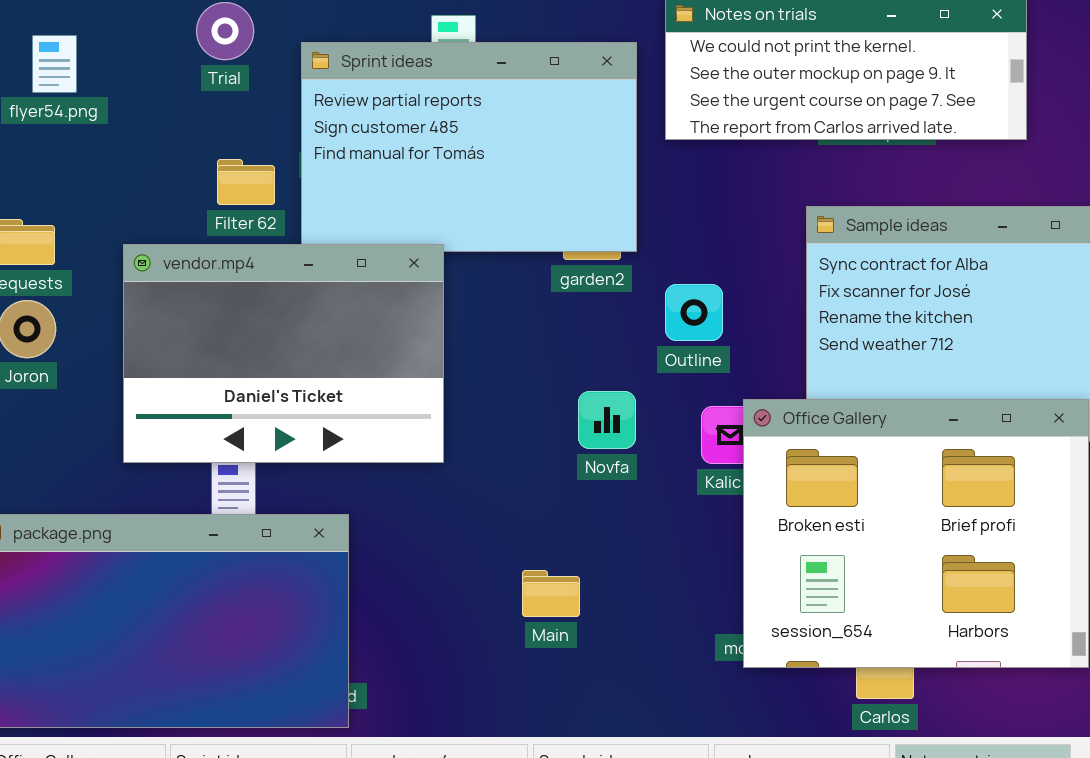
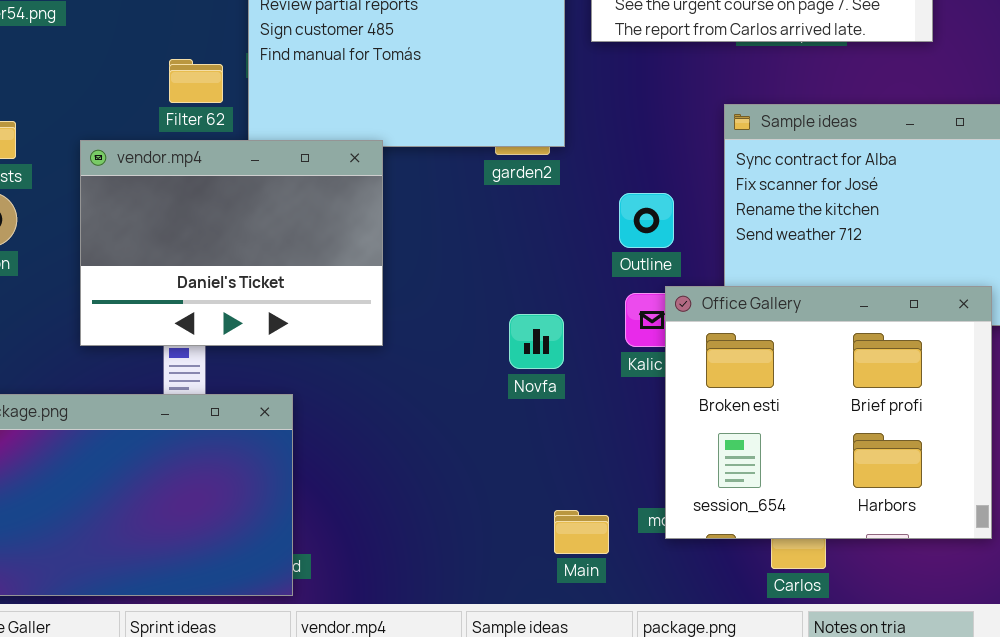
Outline: [665,284,723,341] -> [619,193,674,248], moved
Novfa: [578,391,636,449] -> [509,314,564,369], moved
Main: [522,570,580,617] -> [554,510,609,554], moved

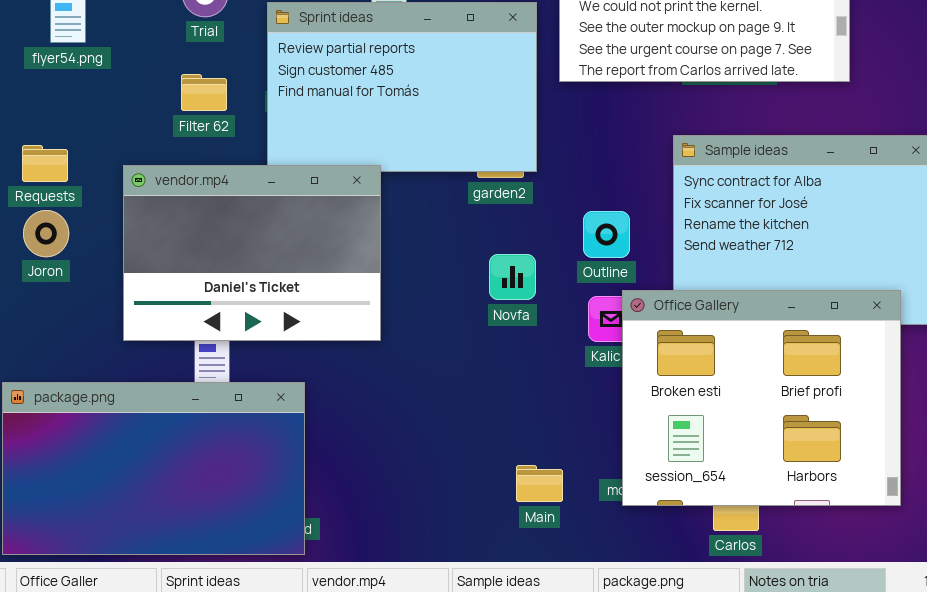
Filter 62: [169,59,223,103] -> [181,74,227,111], moved
Novfa: [509,314,564,369] -> [489,254,536,300], moved
Main: [554,510,609,554] -> [516,465,563,502], moved

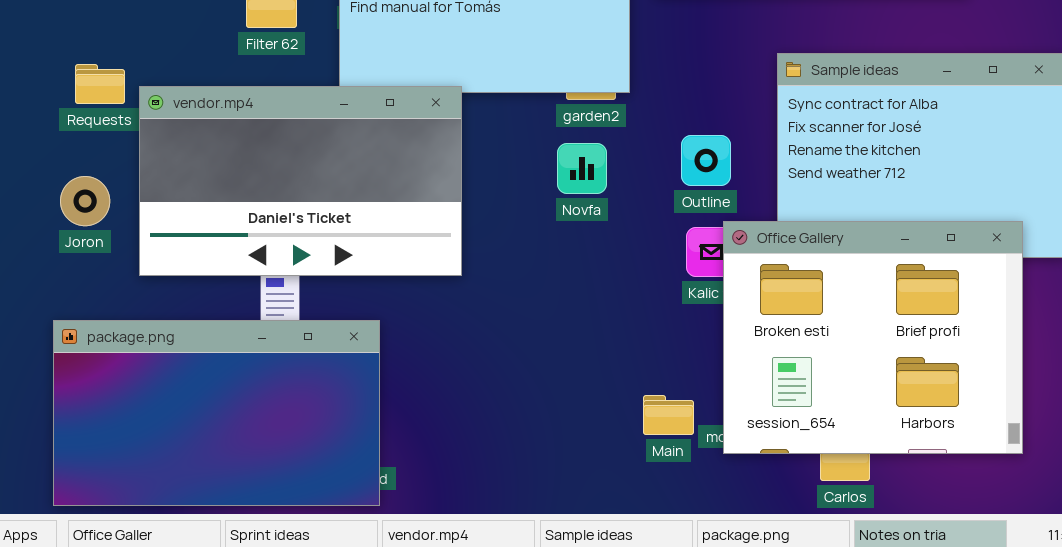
vendor.mp4: [123,165,381,341] -> [139,86,462,276], resized
Joron: [23,210,69,257] -> [60,176,110,226], moved
Novfa: [489,254,536,300] -> [557,143,607,194], moved
Main: [516,465,563,502] -> [643,395,694,435], moved

